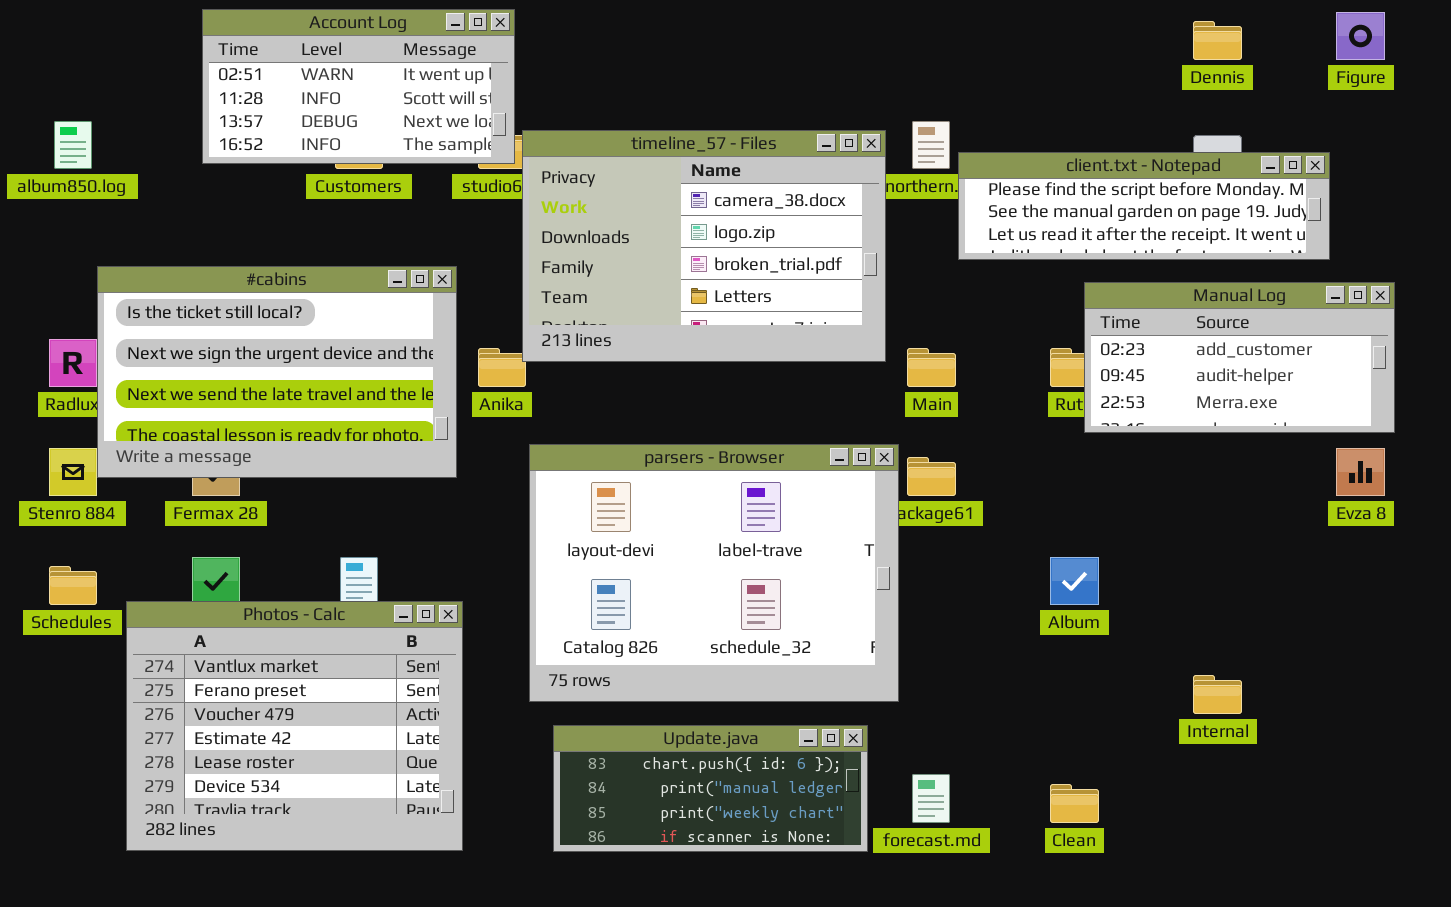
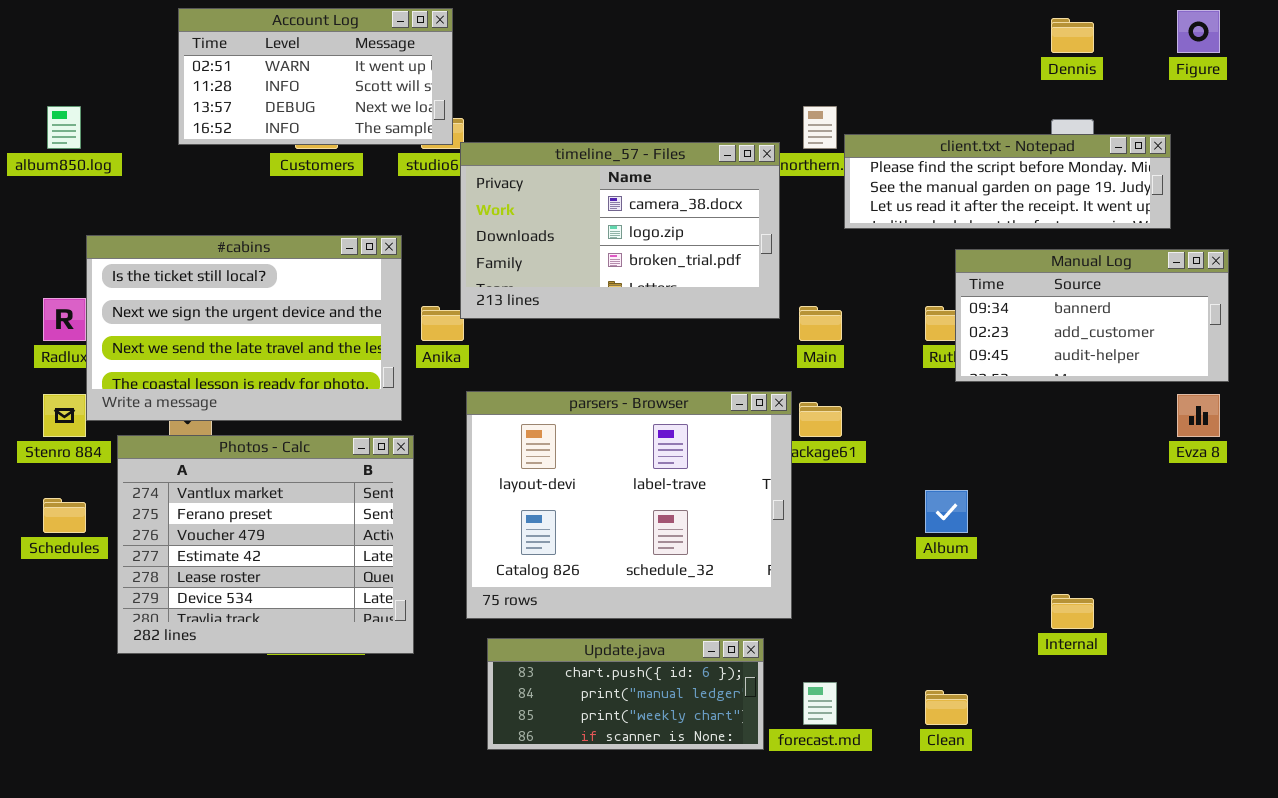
timeline_57 - Files: [522,130,886,362] -> [460,142,780,319], resized
Manual Log: [1084,282,1395,433] -> [955,249,1229,382], scrolled up 1 row
Photos - Calc: [126,601,463,851] -> [117,435,414,654], moved

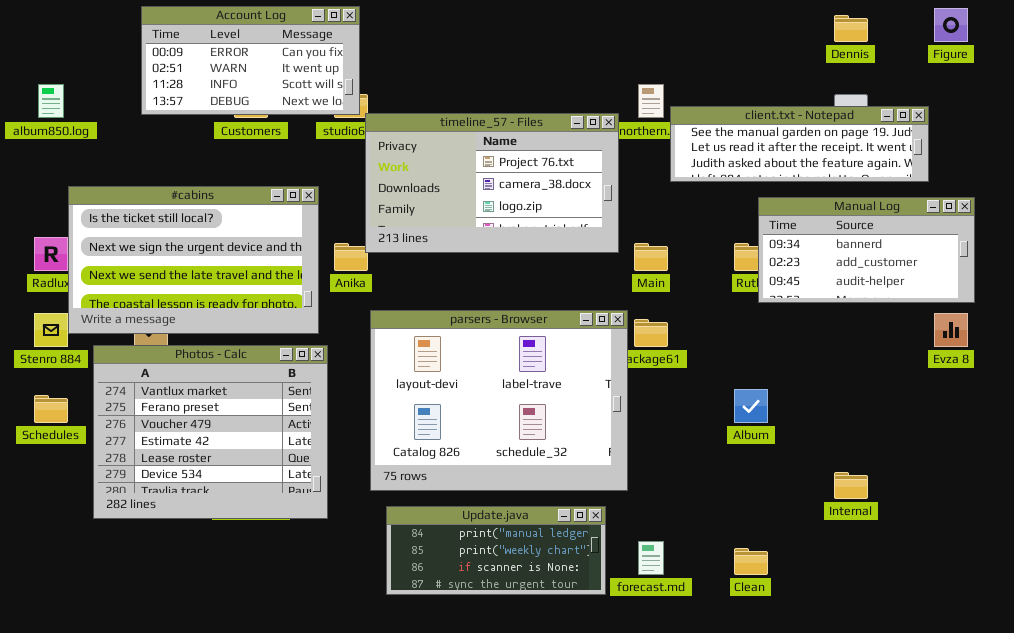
Account Log: [178,8,453,145] -> [141,6,360,115], scrolled up 1 row
client.txt - Notepad: [844,134,1171,229] -> [670,106,929,182], scrolled down 1 row
timeline_57 - Files: [460,142,780,319] -> [365,113,619,253], scrolled up 1 row
Update.java: [487,638,764,750] -> [386,506,606,595], scrolled down 1 row

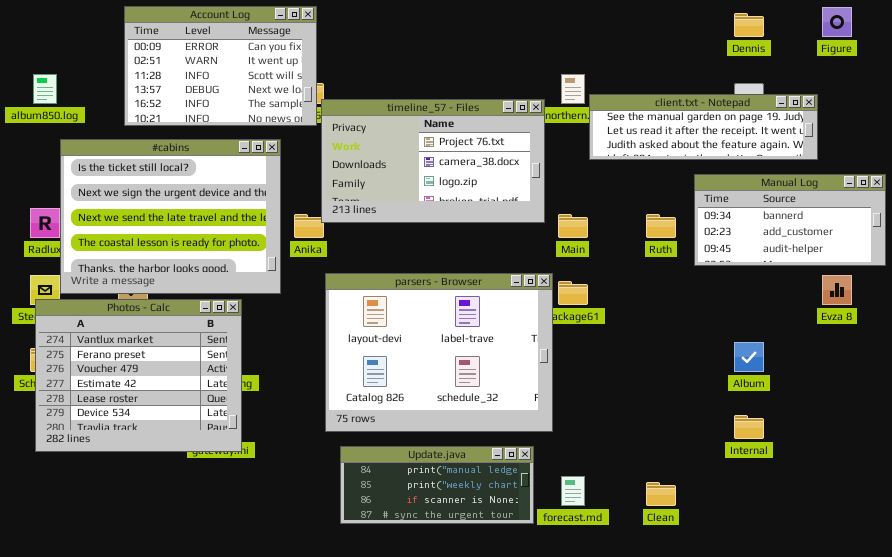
Account Log: [141,6,360,115] -> [124,6,317,126], resized
#cabins: [68,186,319,334] -> [60,139,281,294], resized
Manual Log: [758,197,975,303] -> [694,174,886,266], moved
Photos - Calc: [93,345,328,519] -> [35,299,242,452], moved
Album: [734,389,768,423] -> [734,342,764,372], moved

